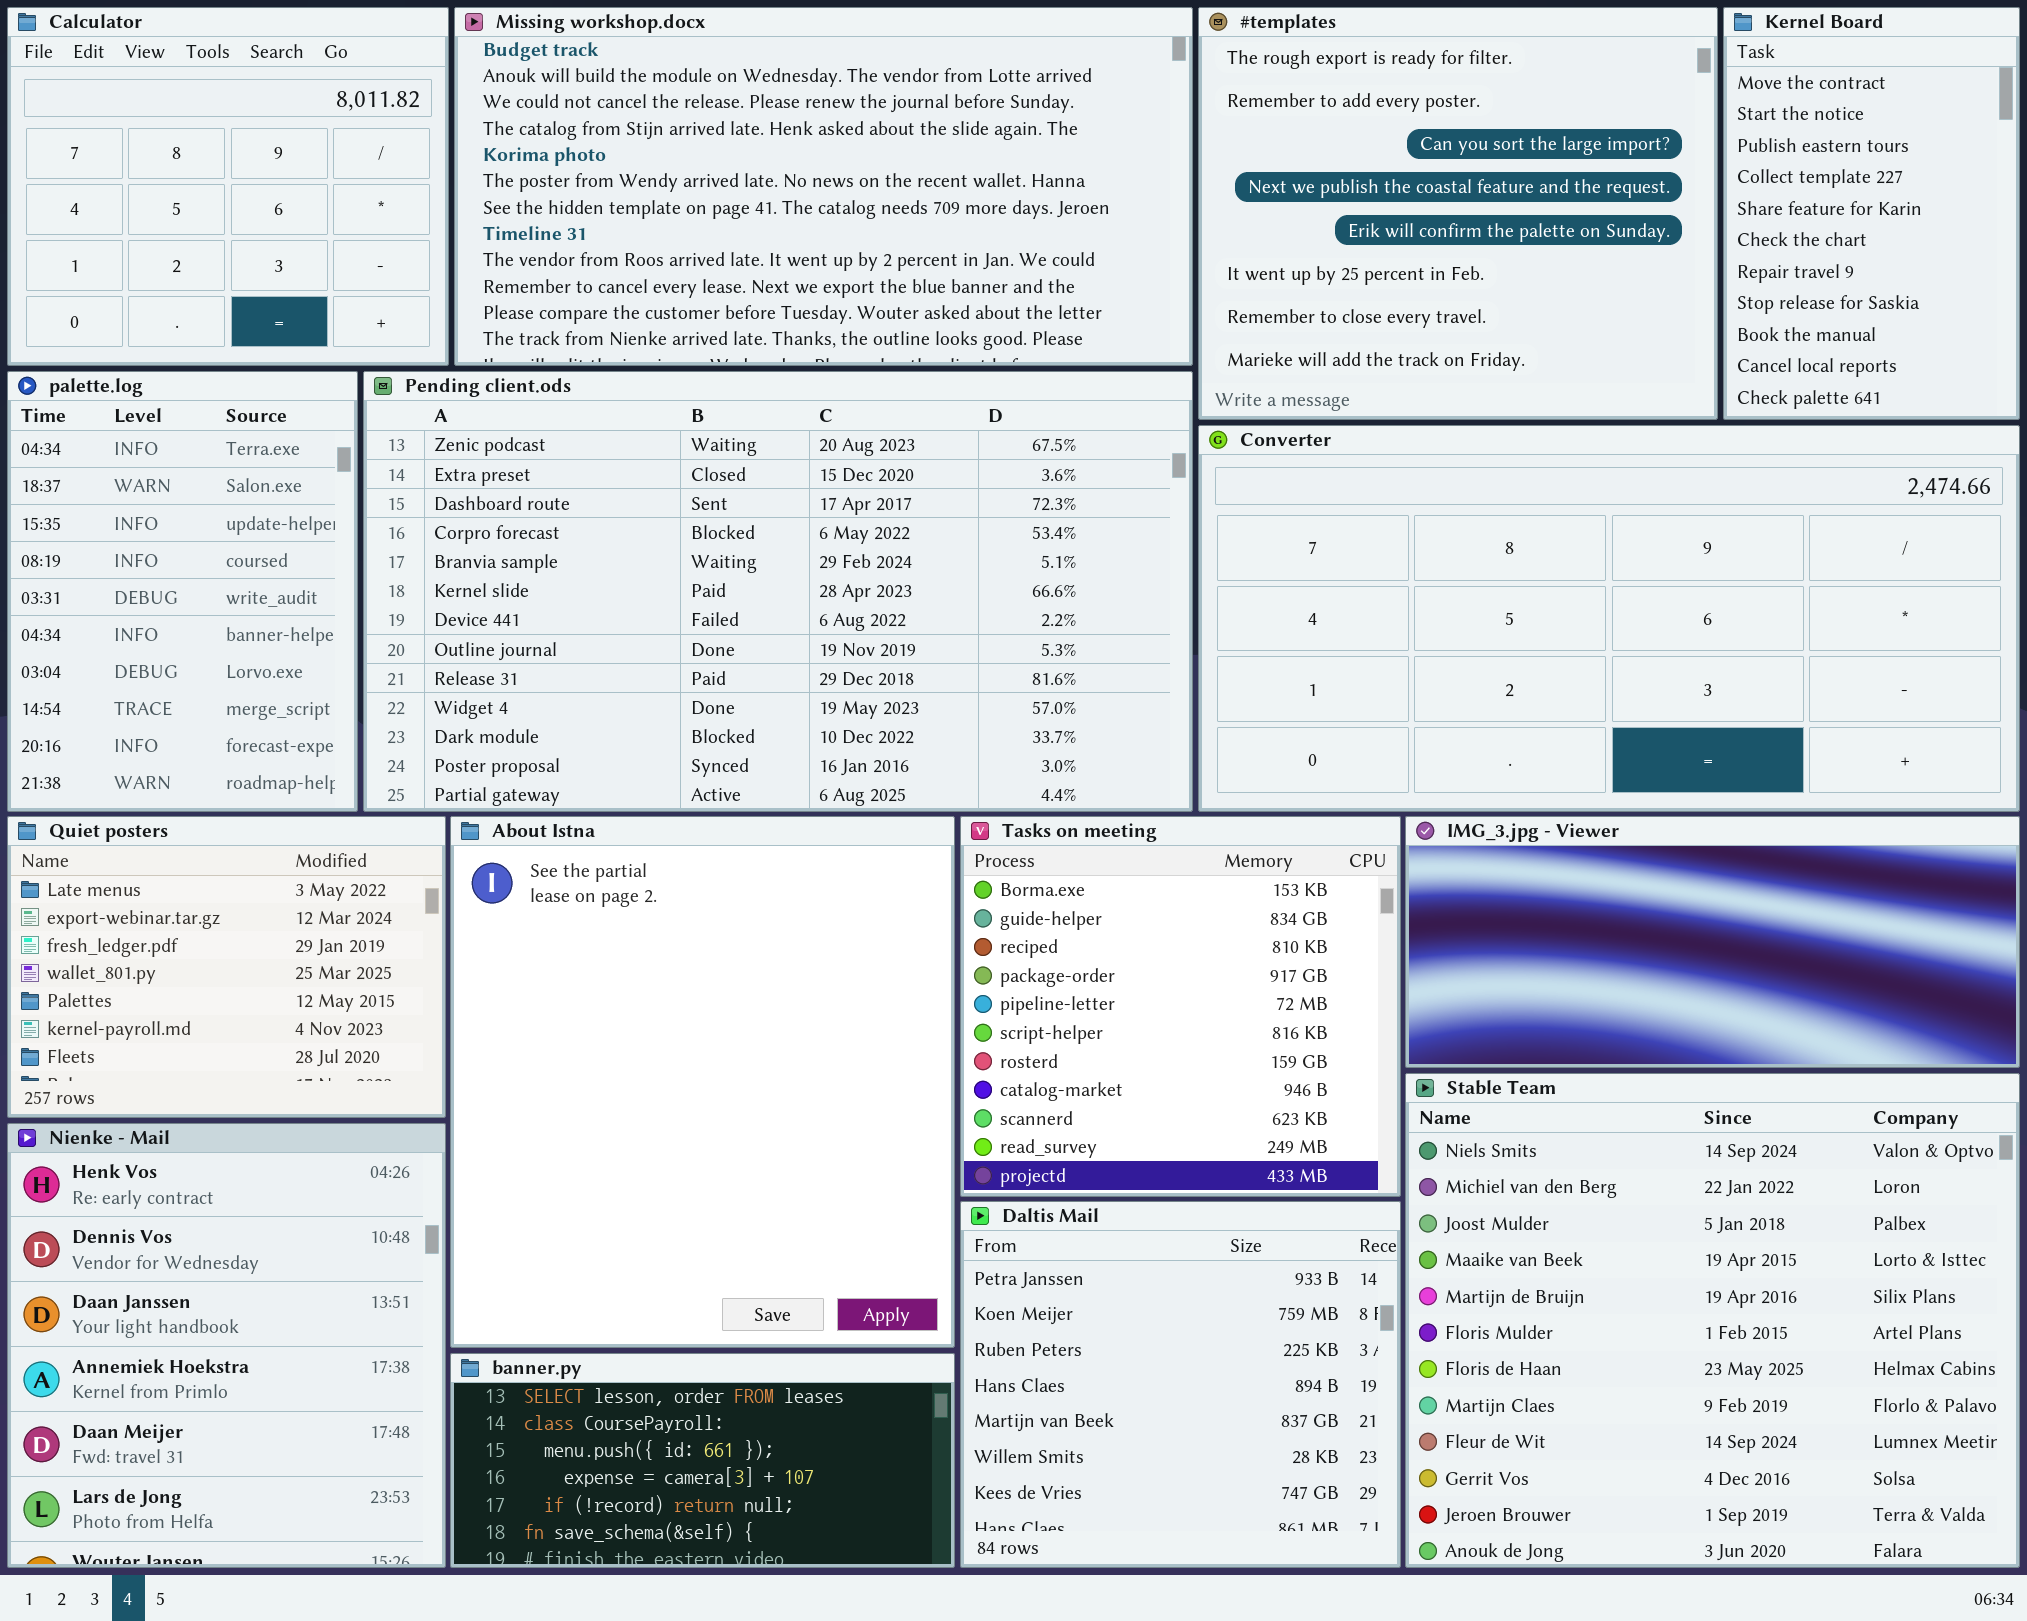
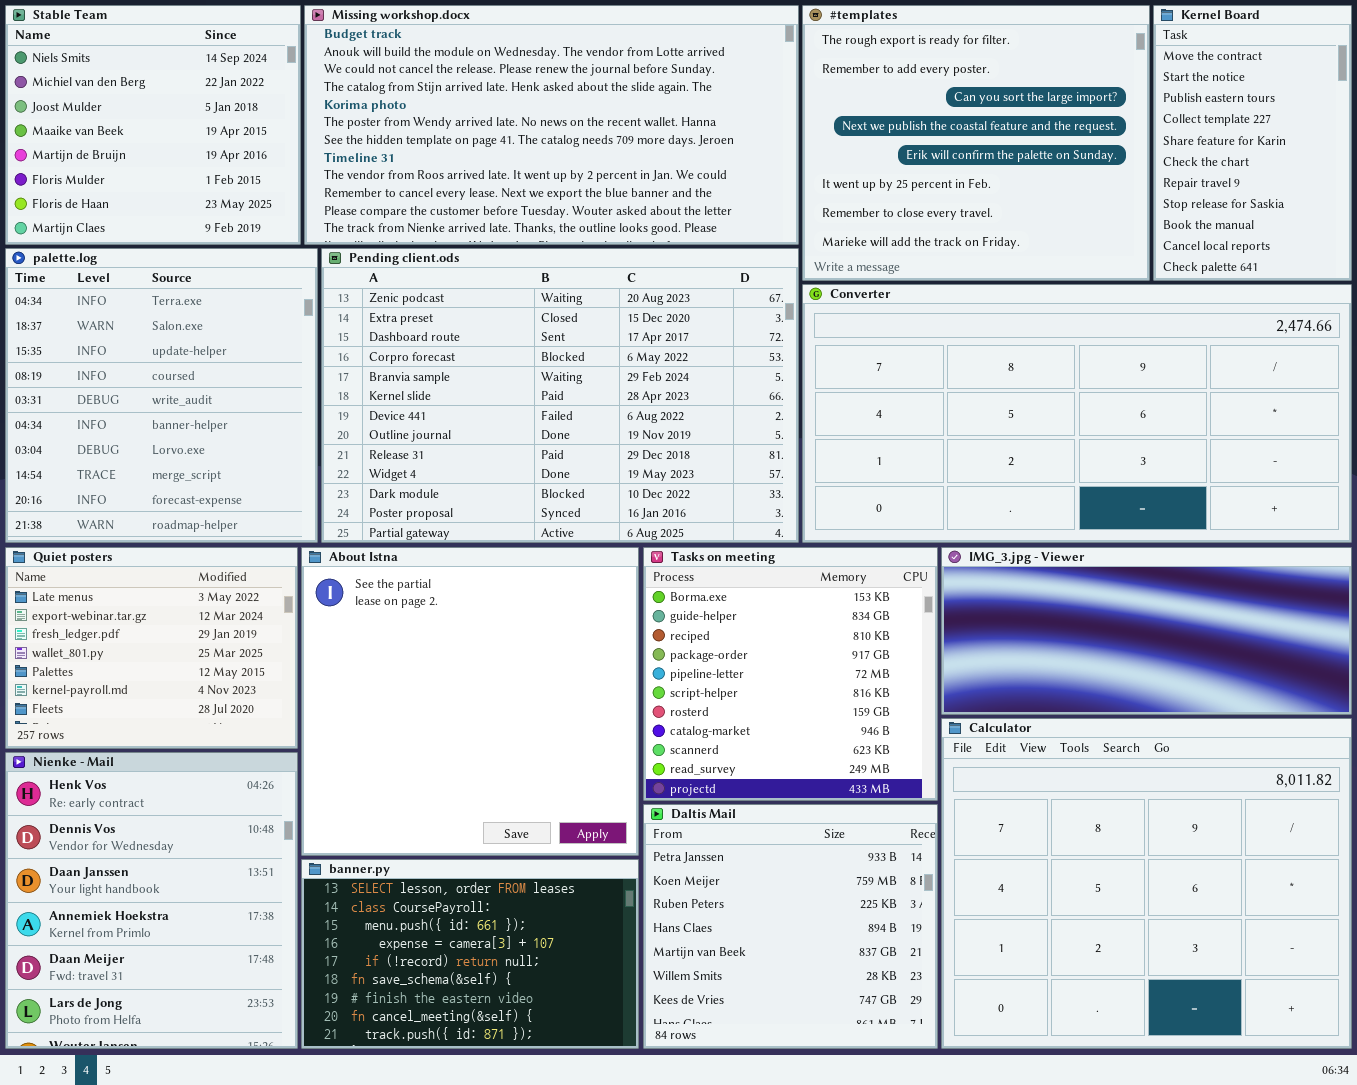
Calculator: [7,7,449,366] -> [941,718,1352,1049], moved, resized
palette.log: [7,371,358,812] -> [5,248,318,543], resized
Pending client.ods: [363,371,1193,812] -> [321,248,799,543], resized
About Istna: [450,816,955,1348] -> [301,547,639,856], resized
Stable Team: [1405,1073,2020,1568] -> [5,5,301,245], moved, resized
banner.py: [450,1353,955,1568] -> [301,859,639,1049], resized

